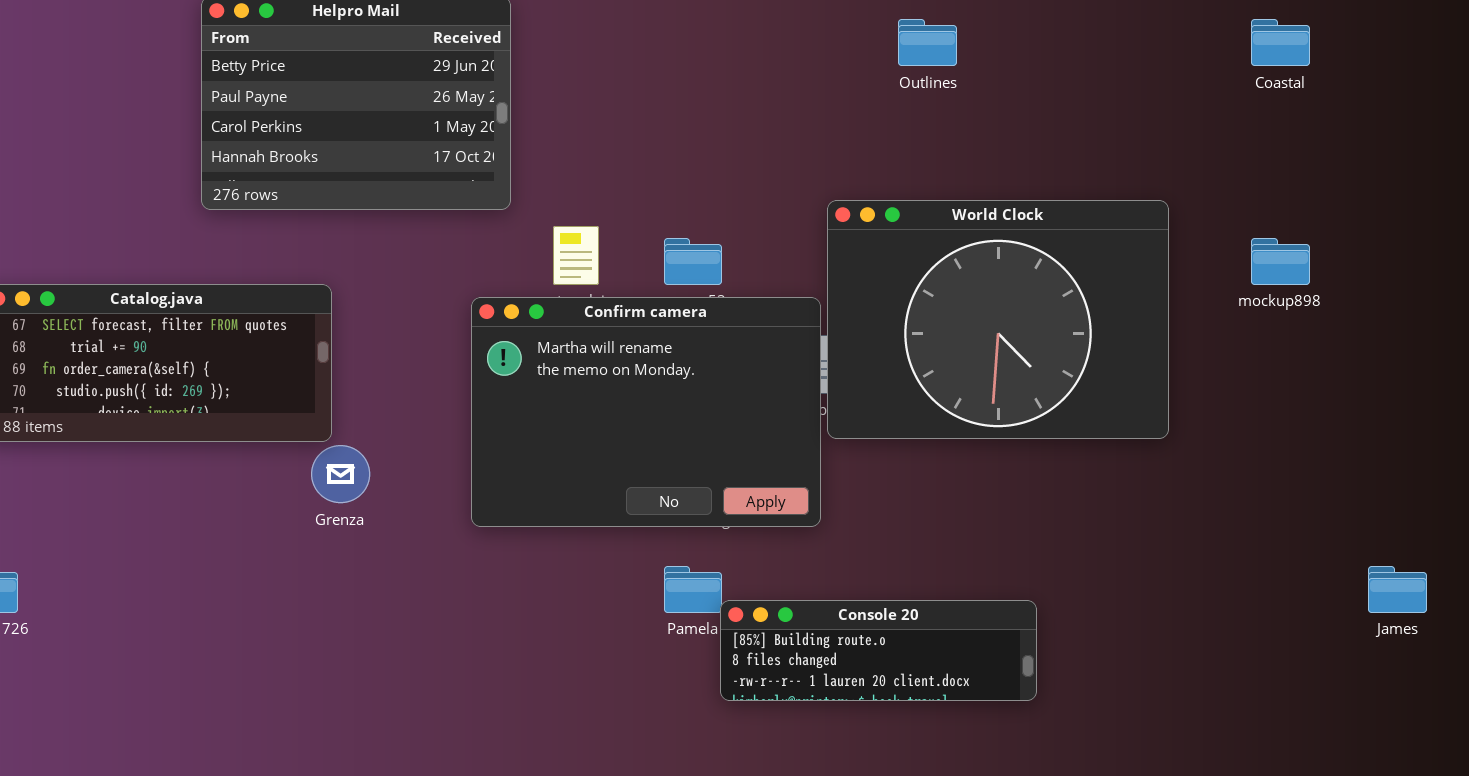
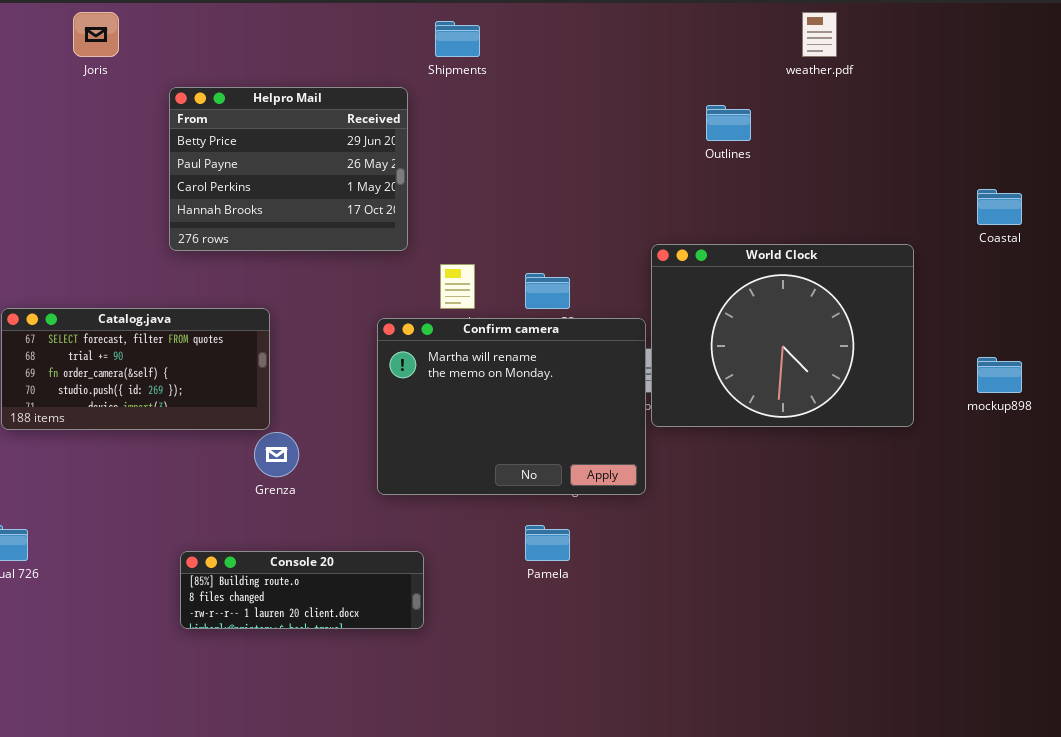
Coastal: [1251,19,1310,66] -> [977,189,1022,225], moved
mockup898: [1251,238,1310,285] -> [977,357,1022,393], moved
Console 20: [720,600,1037,701] -> [180,551,424,629], moved

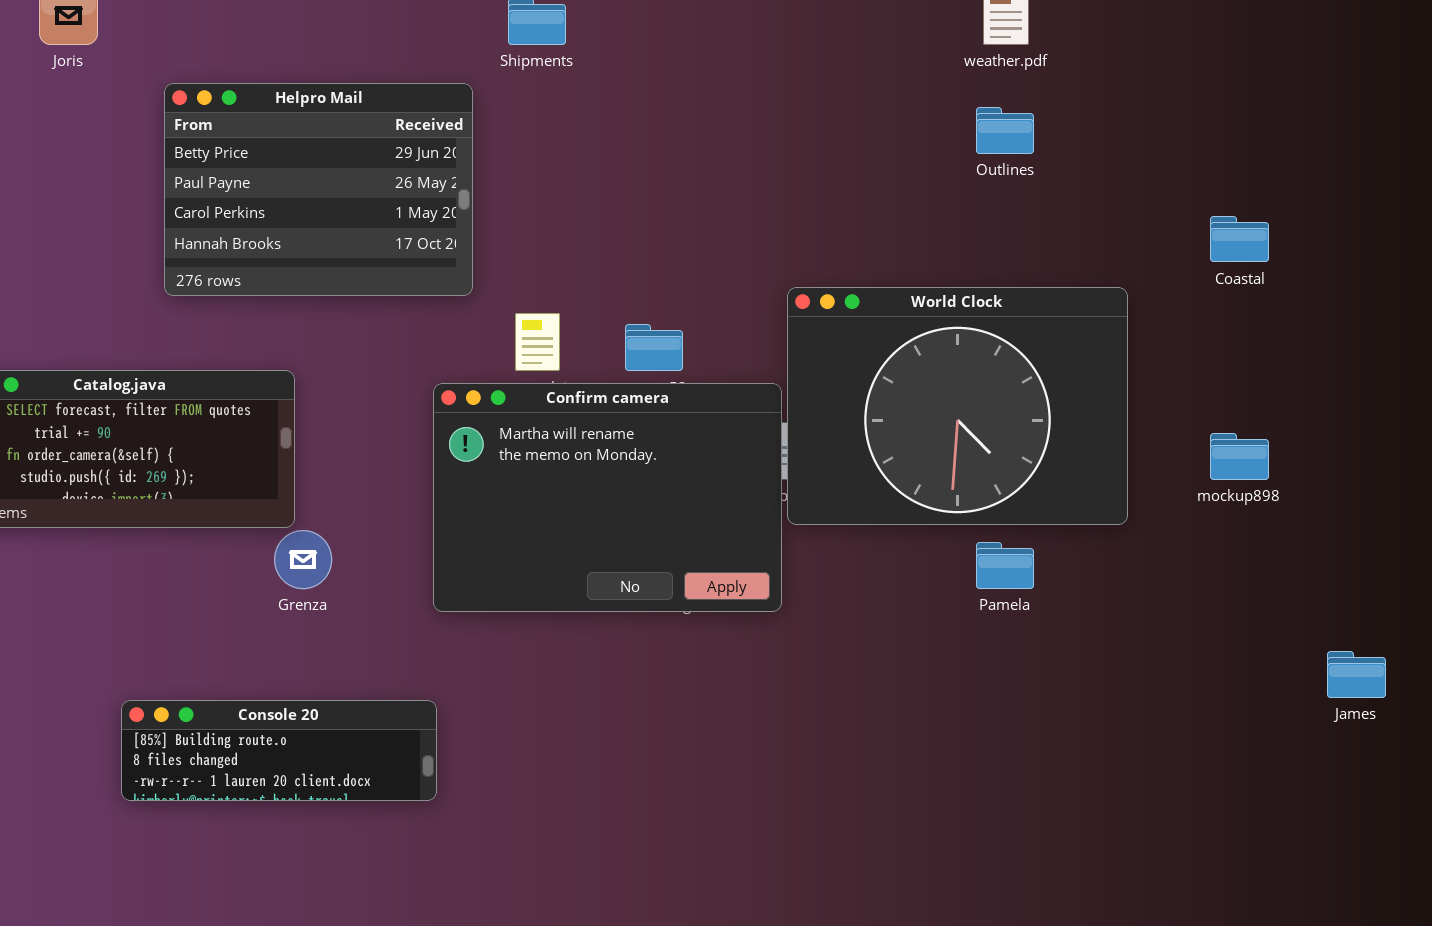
Outlines: [706,105,751,141] -> [976,107,1034,154], moved
Pamela: [525,525,570,561] -> [976,542,1034,589], moved
Console 20: [180,551,424,629] -> [121,700,437,801], moved

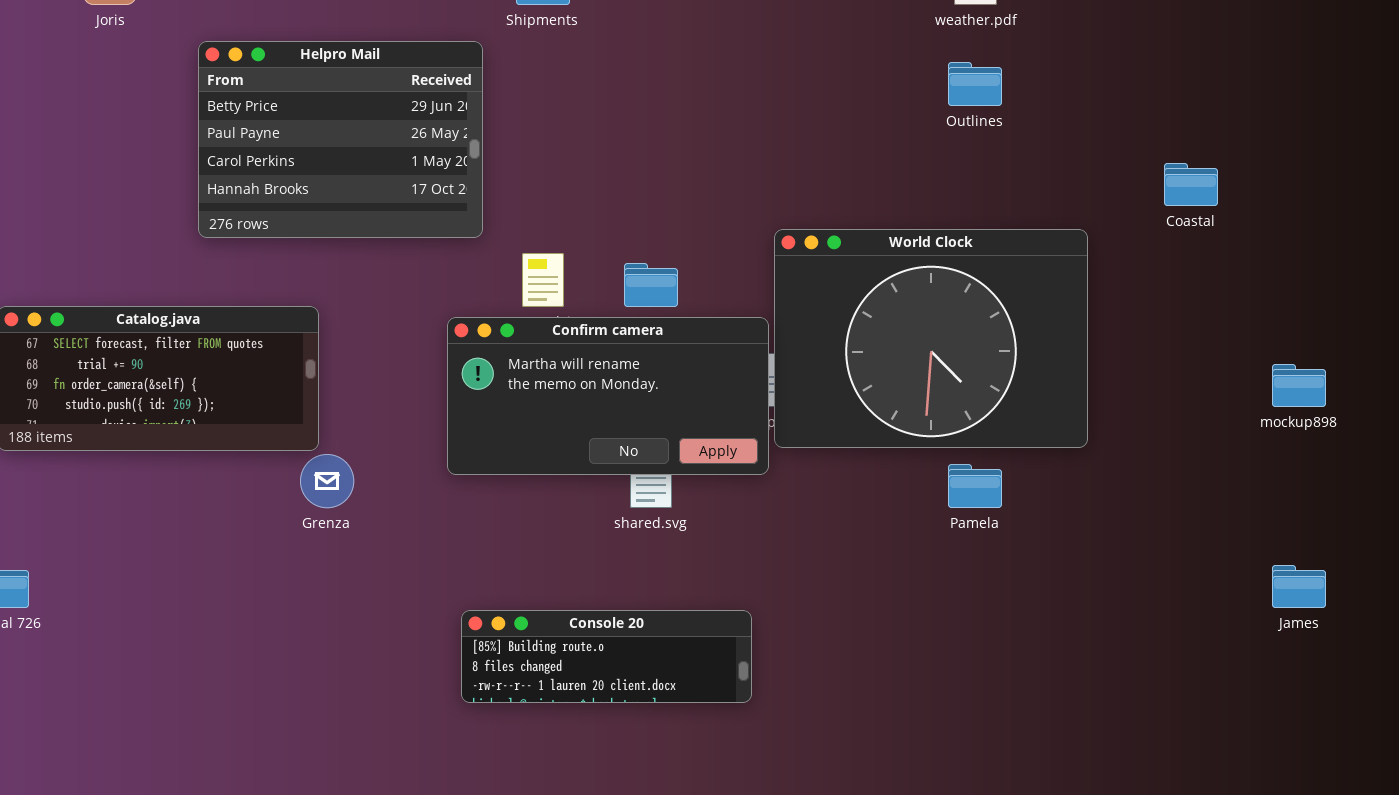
Confirm camera: [433,383,782,612] -> [447,317,769,475], resized
mockup898: [1210,433,1269,480] -> [1272,364,1326,407], moved
Console 20: [121,700,437,801] -> [461,610,752,703], moved

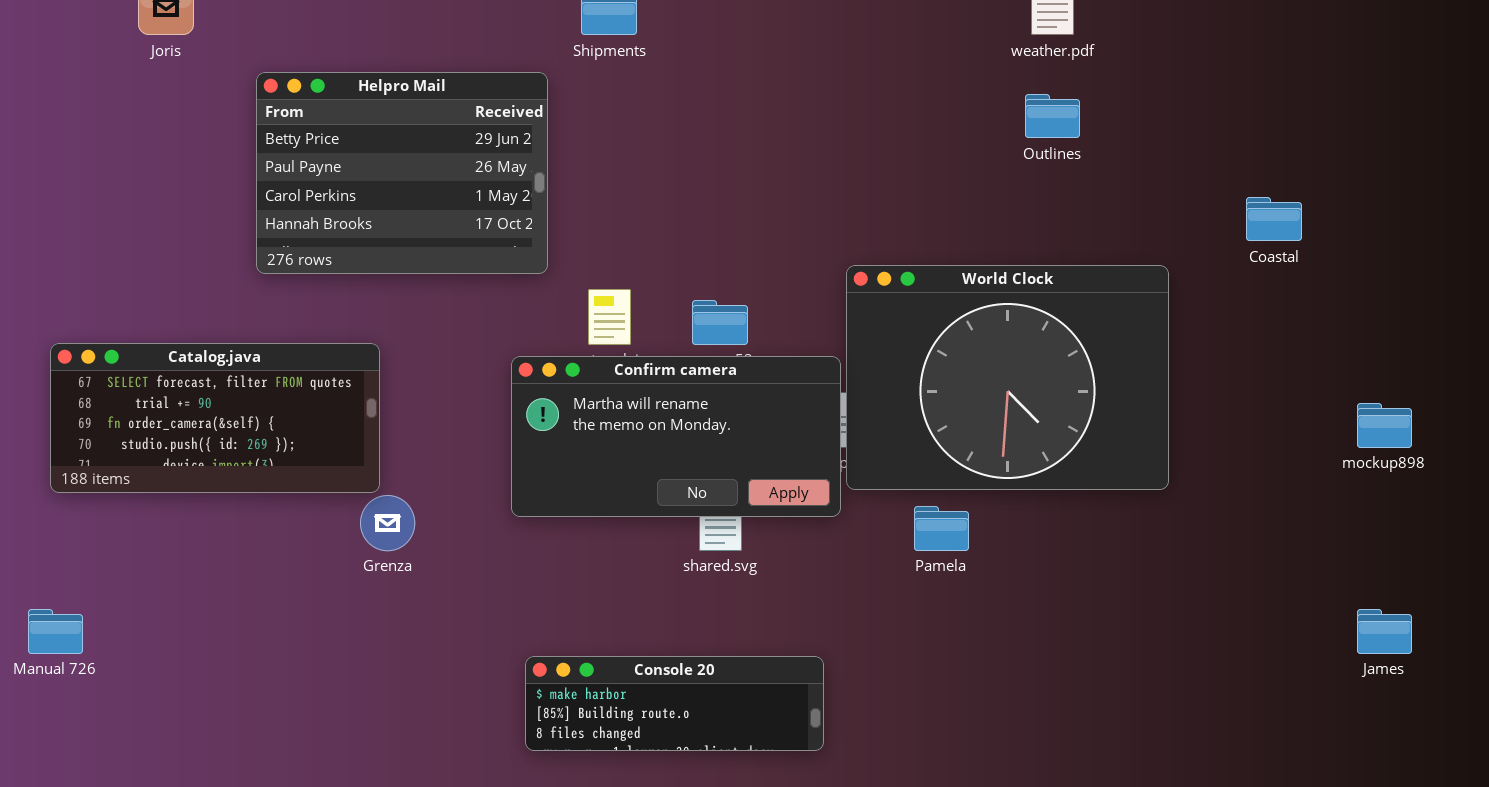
Pamela: [948,464,1002,508] -> [914,506,969,551], moved
Console 20: [461,610,752,703] -> [525,656,824,751], scrolled up 1 row

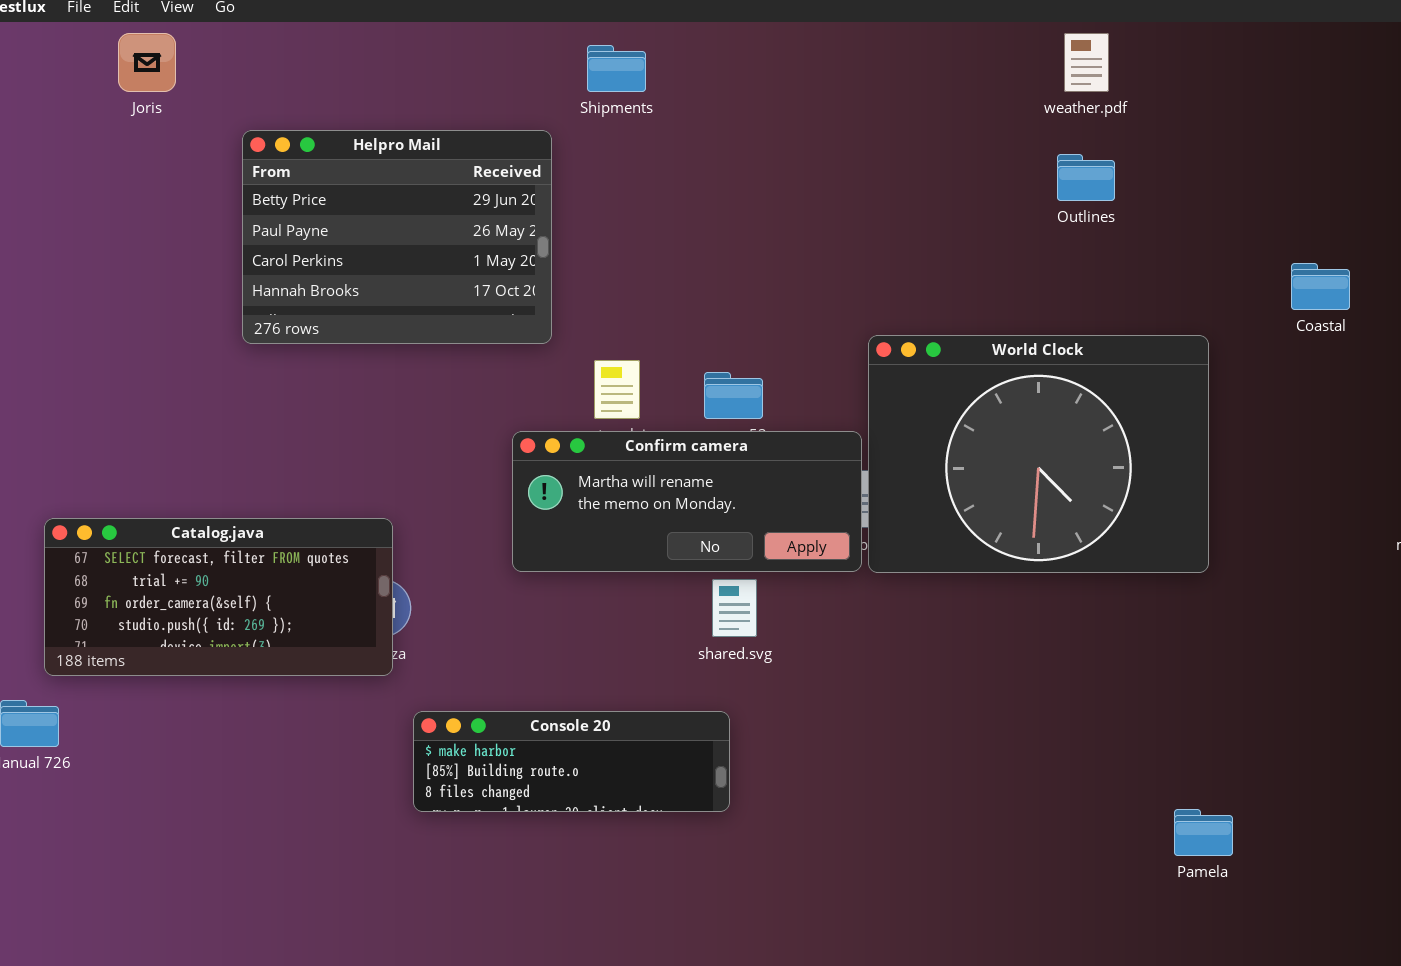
Catalog.java: [50,343,380,493] -> [44,518,393,676], moved
Confirm camera: [511,356,841,517] -> [512,431,862,572], resized
Pamela: [914,506,969,551] -> [1174,809,1233,856], moved
Console 20: [525,656,824,751] -> [413,711,730,812], moved

